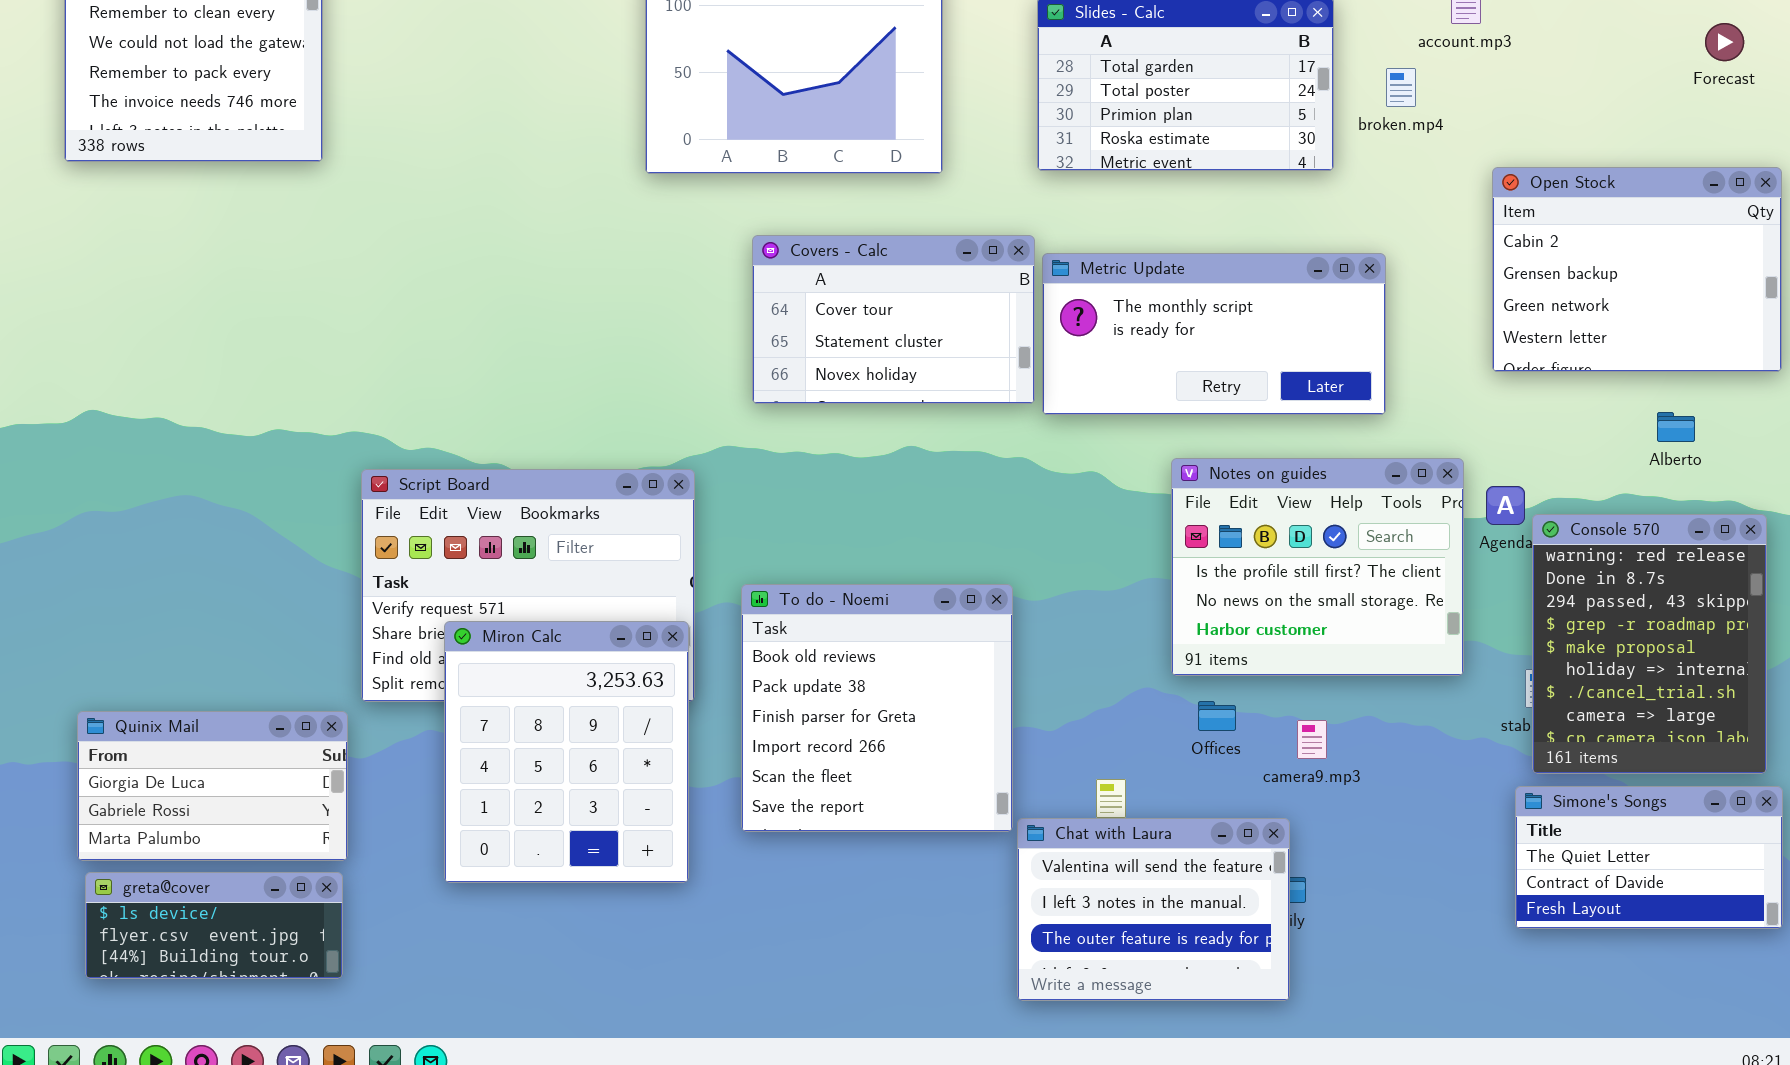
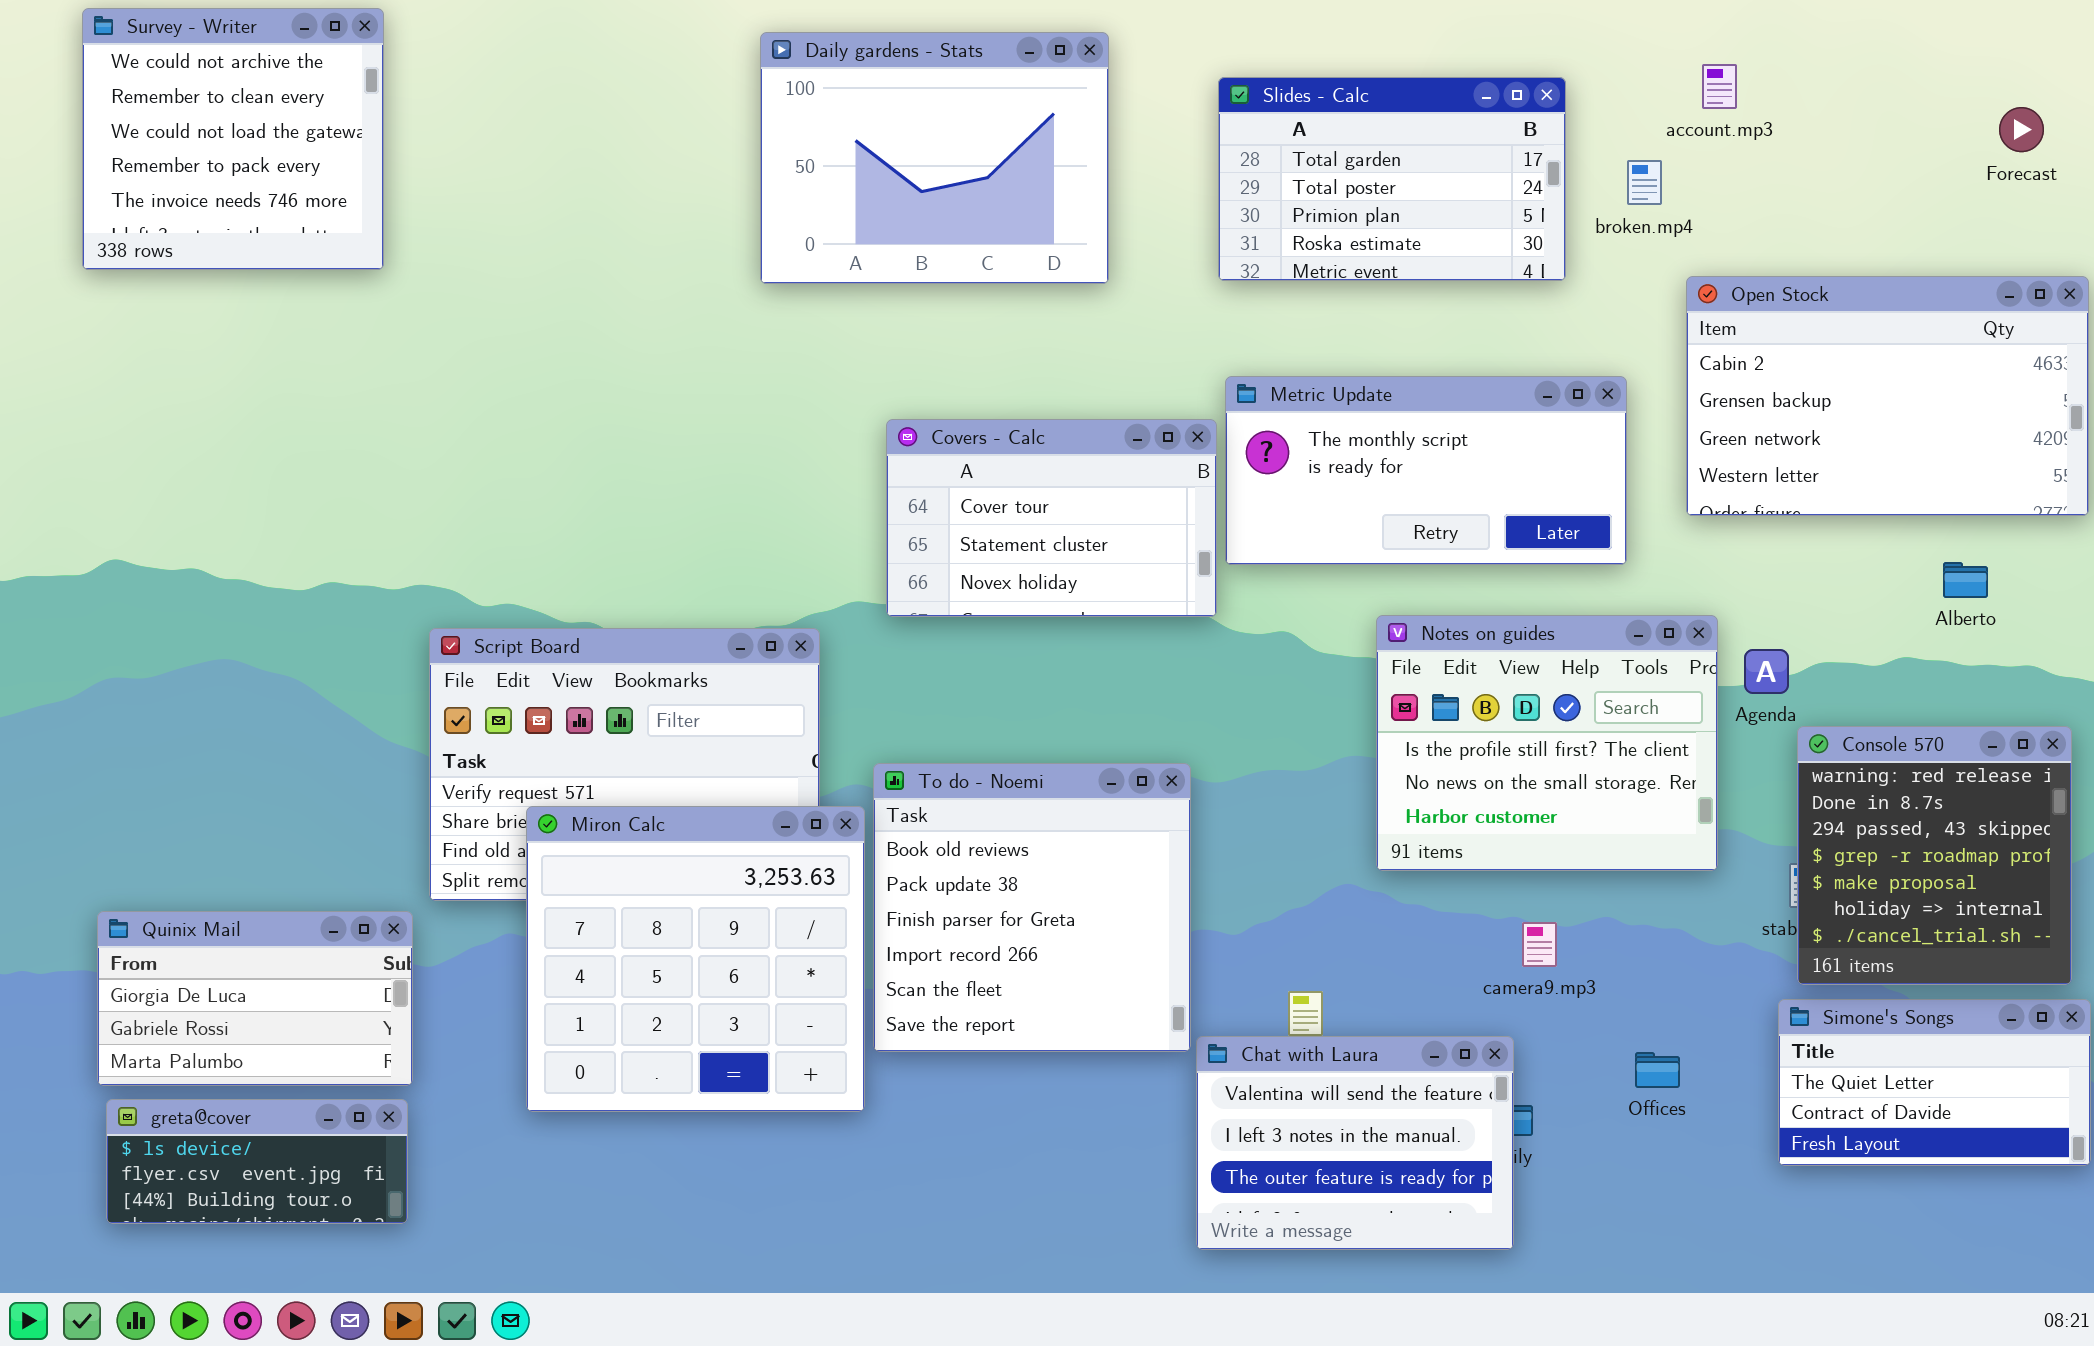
Open Stock: [1492,167,1782,372] -> [1686,276,2089,516], resized
Covers - Calc: [752,235,1035,404] -> [886,419,1217,617], moved
Console 570: [1532,514,1767,774] -> [1797,726,2072,985], resized
Miron Calc: [444,621,689,883] -> [526,806,865,1112], resized
Offices: [1198,701,1236,731] -> [1635,1052,1680,1088], moved

